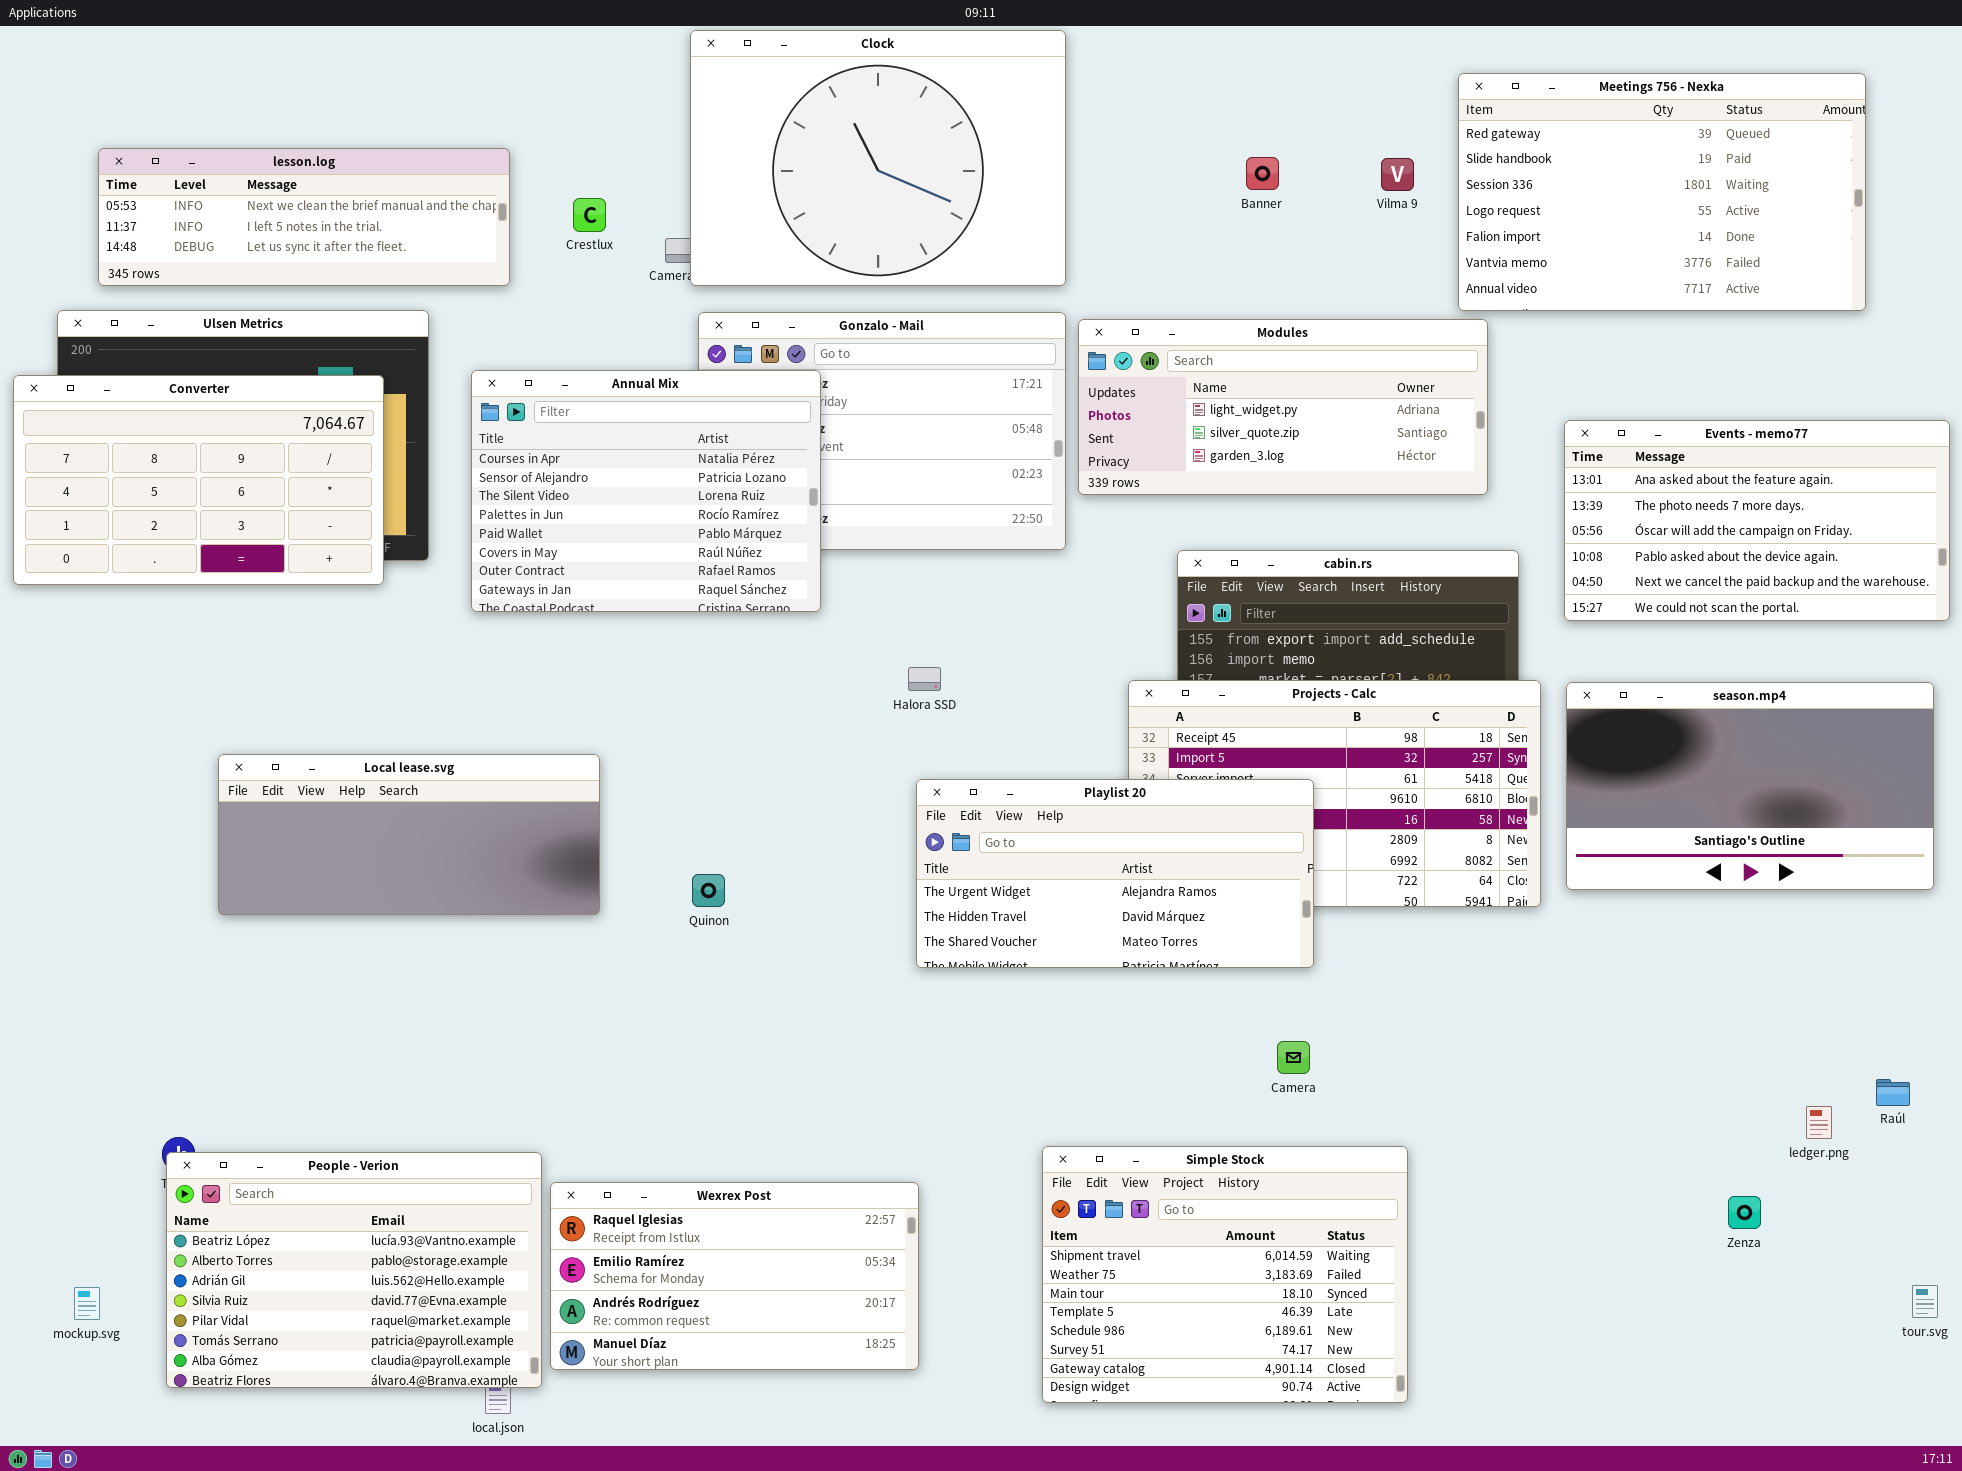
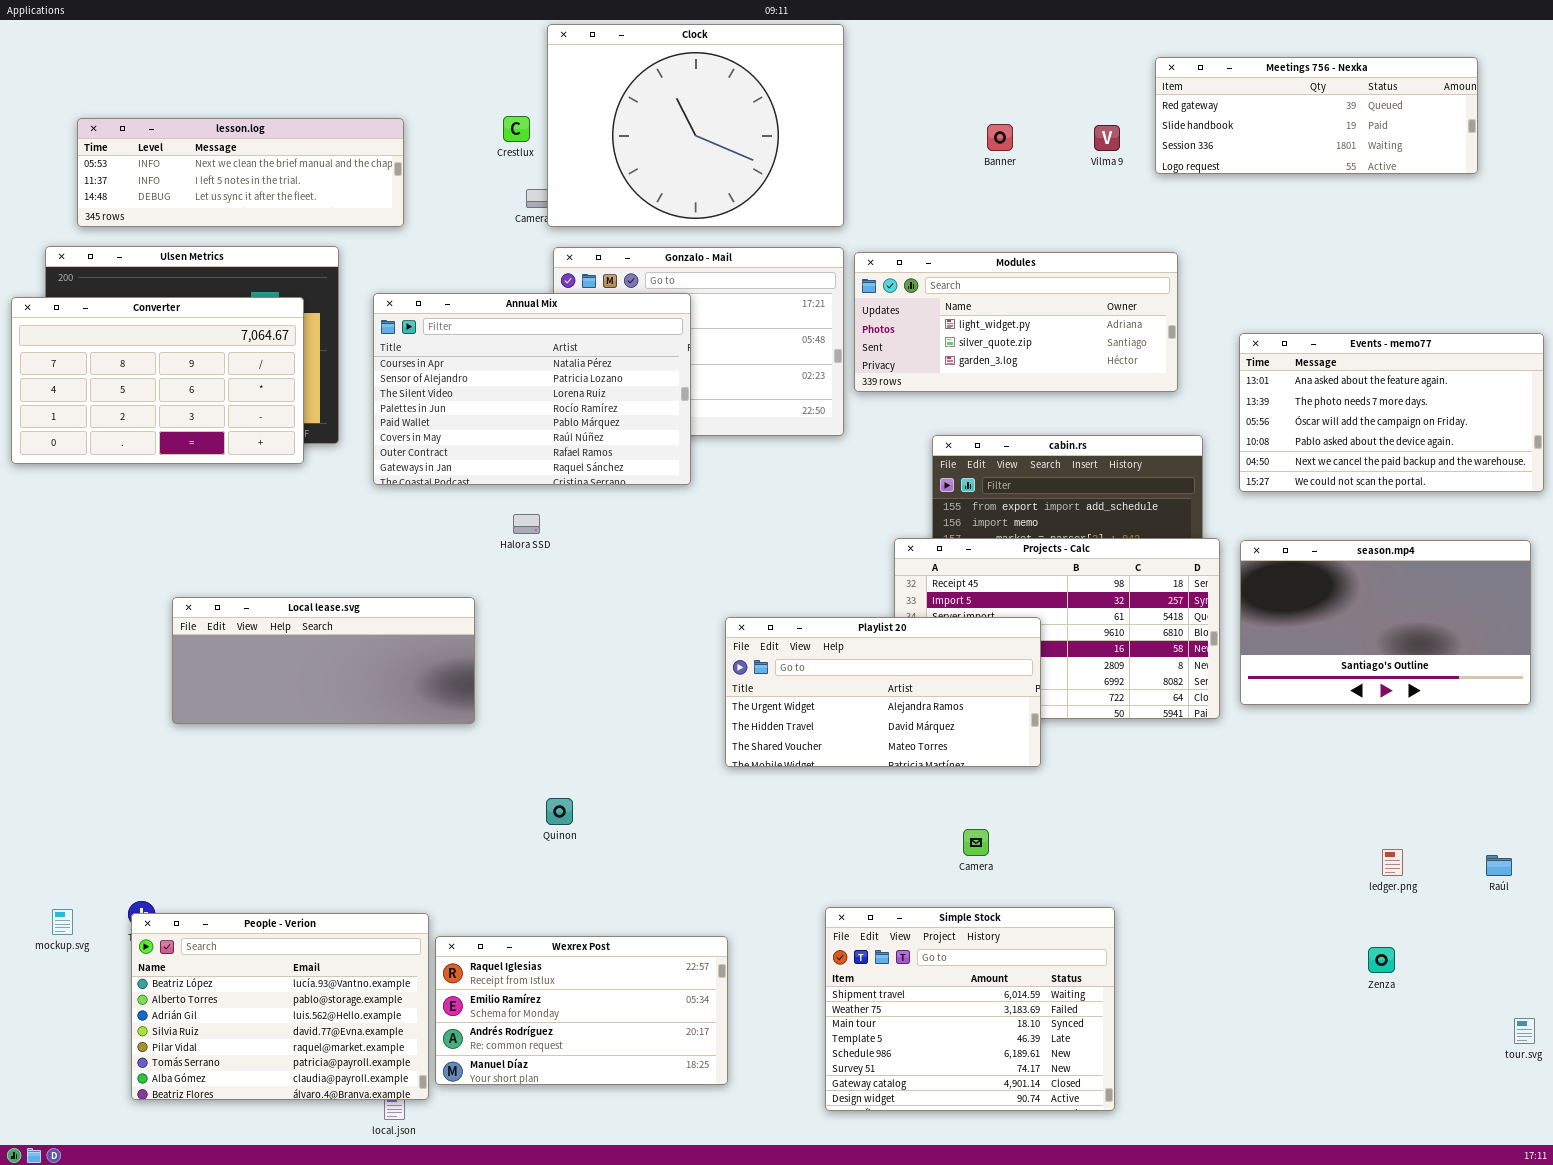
Meetings 756 - Nexka: [1458,73,1866,311] -> [1155,57,1478,174], resized
Crestlux: [573,198,606,232] -> [503,116,530,142], moved
Annual Mix: [471,370,821,612] -> [373,293,691,485], resized
Halora SSD: [908,667,941,691] -> [513,514,540,534], moved
Quinon: [692,874,725,907] -> [546,798,573,825], moved
Camera: [1277,1041,1310,1074] -> [963,829,989,856], moved
ledger.png: [1806,1106,1832,1139] -> [1382,849,1403,876], moved
mockup.svg: [74,1287,100,1320] -> [52,909,73,935], moved

